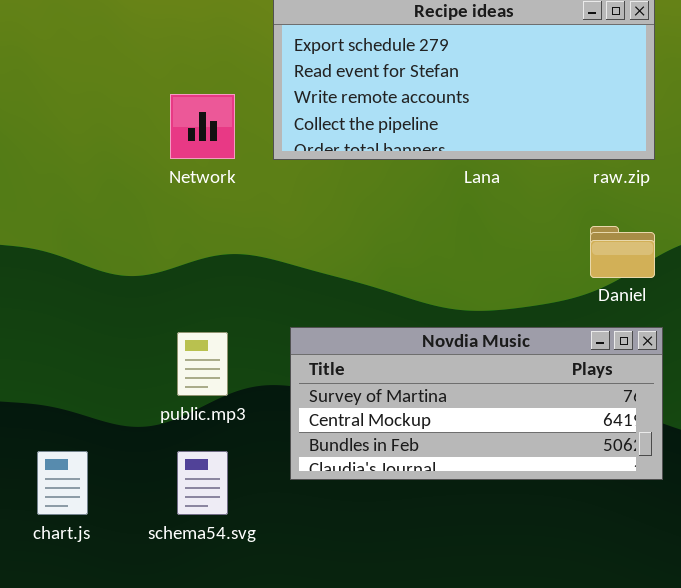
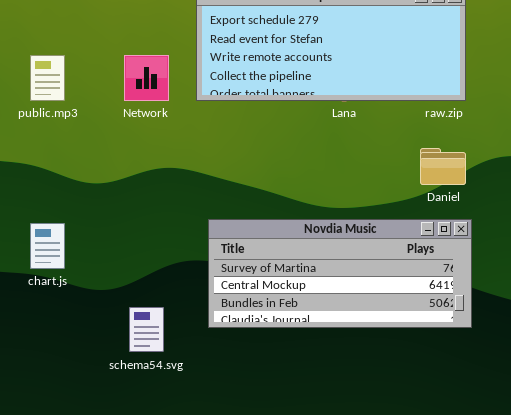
public.mp3: [177,332,228,396] -> [30,55,65,101], moved
chart.js: [37,451,88,515] -> [30,223,65,269], moved

